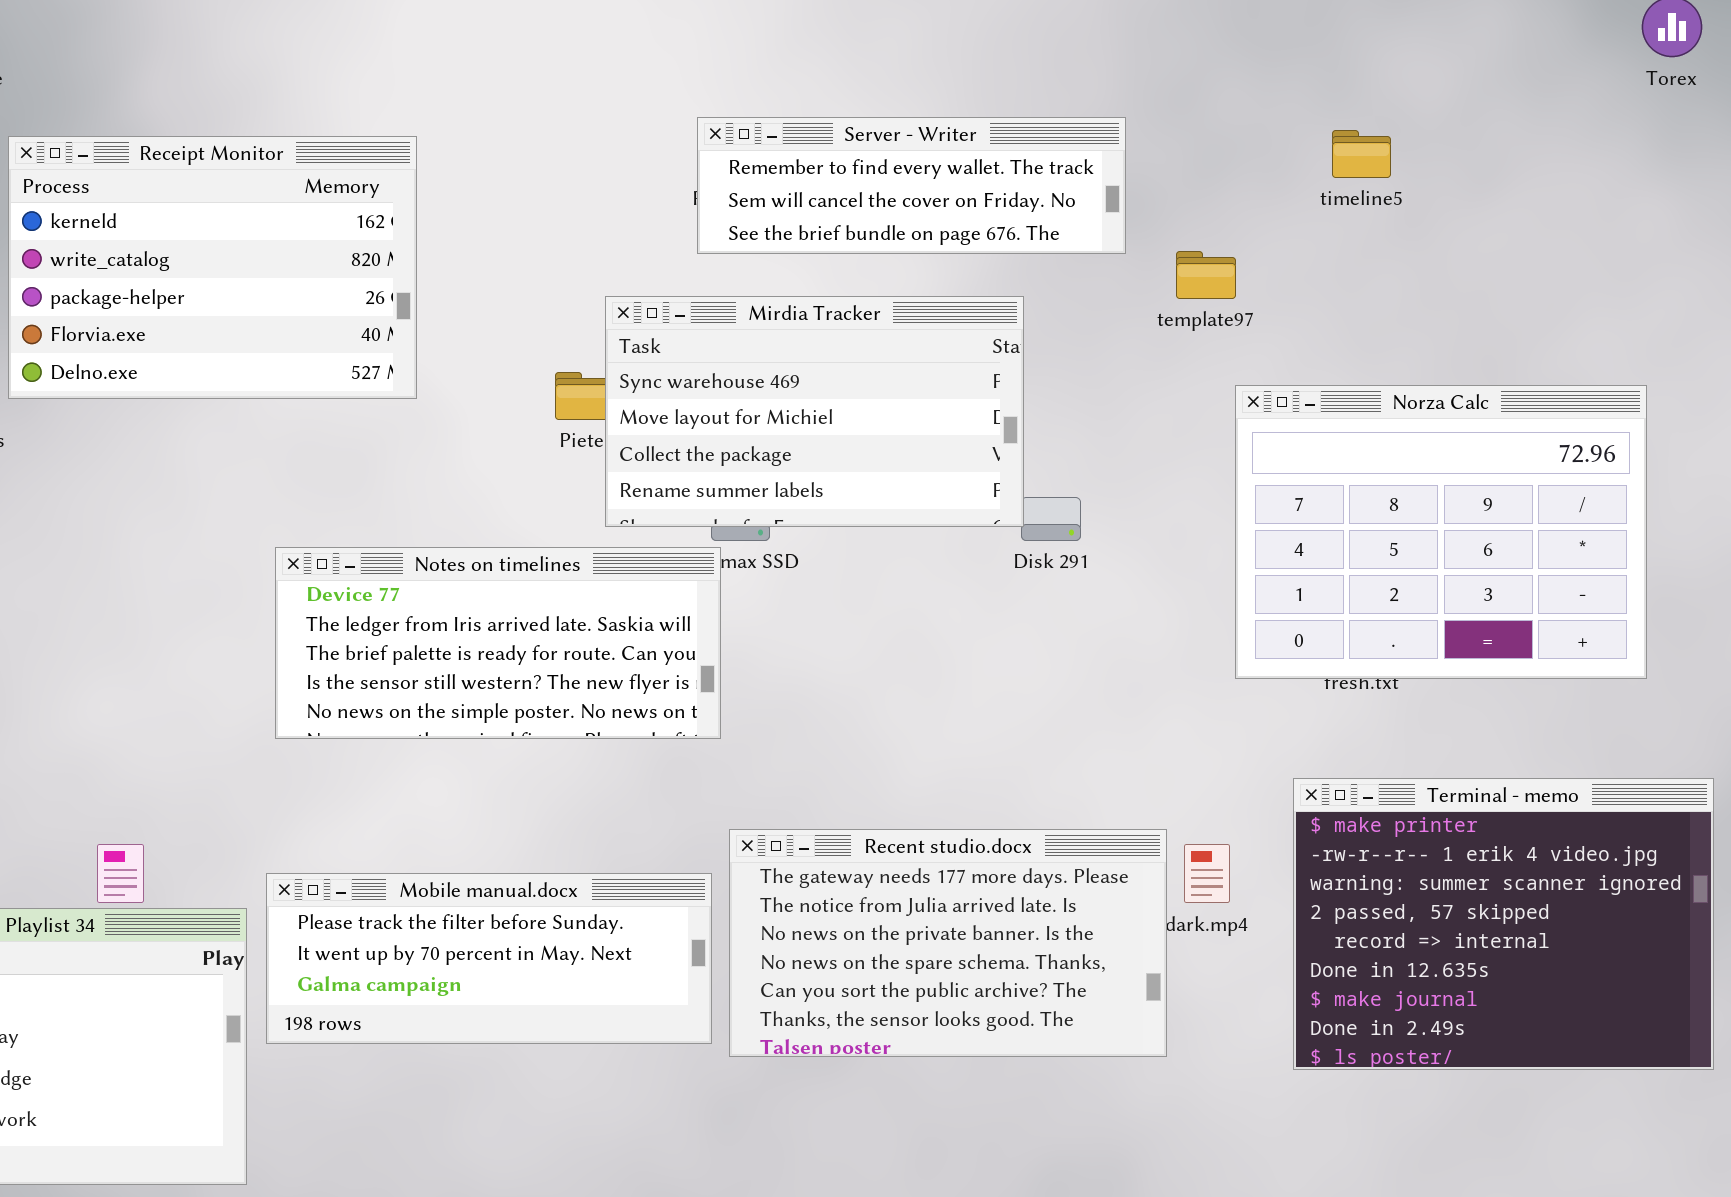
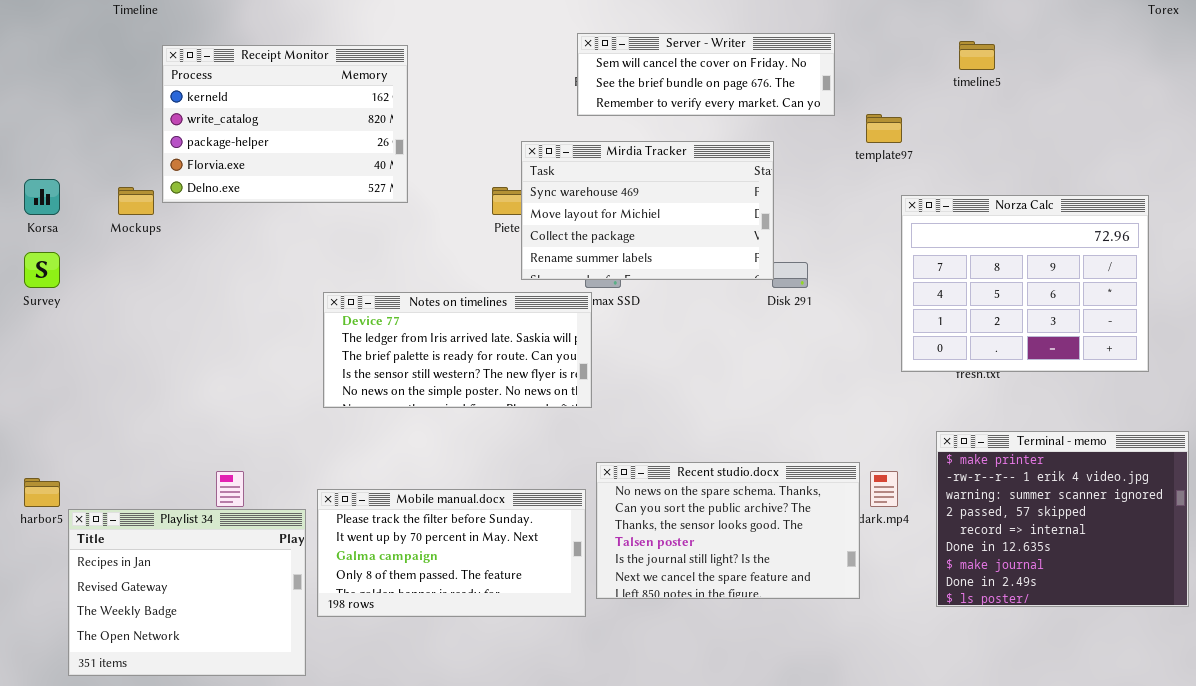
Server - Writer: [697,117,1126,254] -> [577,33,835,116], scrolled down 1 row
Recent studio.docx: [729,829,1167,1057] -> [596,462,860,599], scrolled down 3 rows
Mobile manual.docx: [266,873,712,1044] -> [317,489,586,617], resized

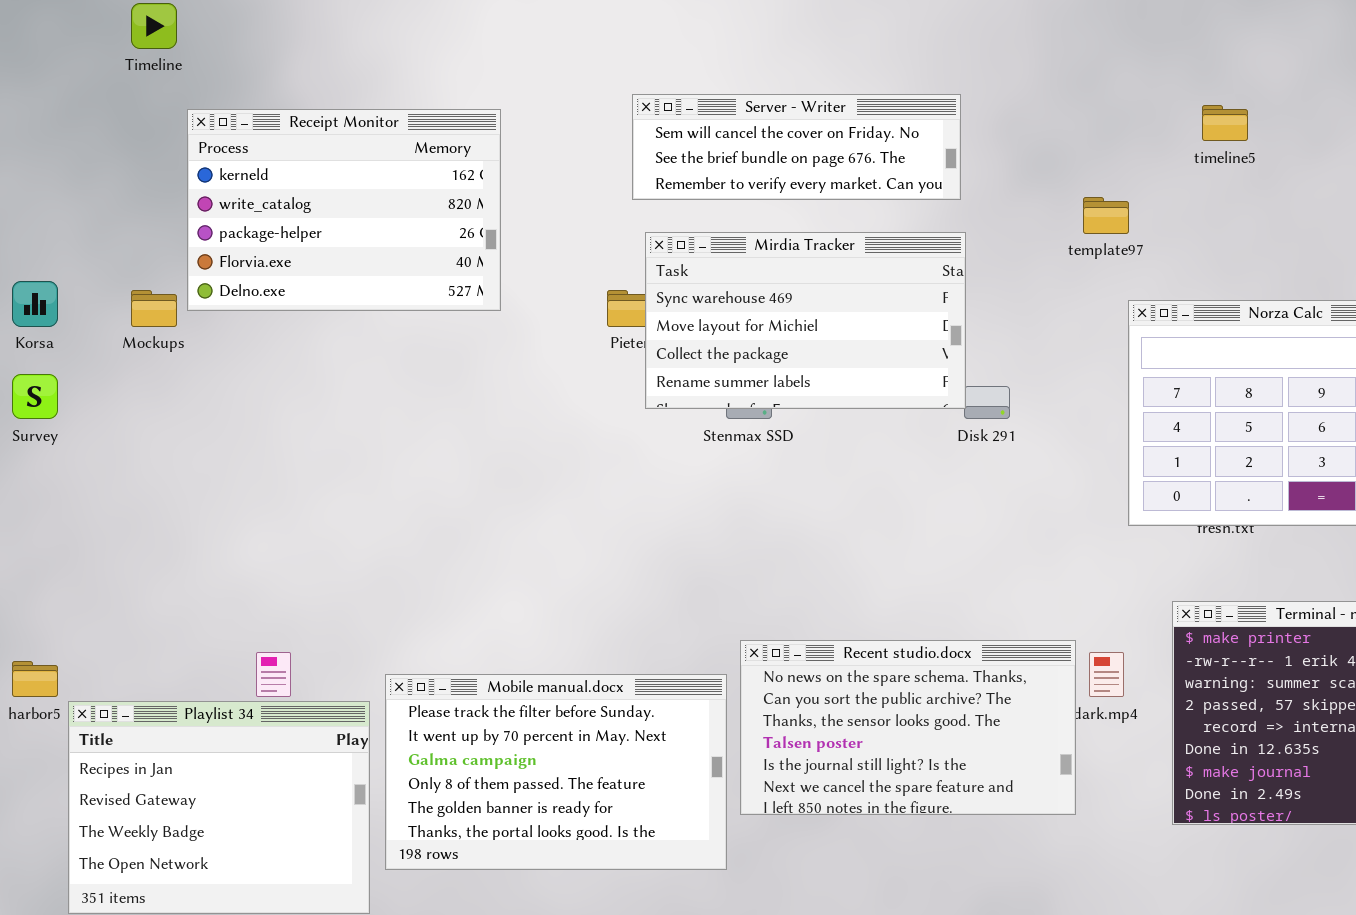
Server - Writer: [577,33,835,116] -> [632,94,961,200], moved
Notes on timelines: [323,292,592,408] -> none, closed
Mobile manual.docx: [317,489,586,617] -> [385,674,727,870], resized

